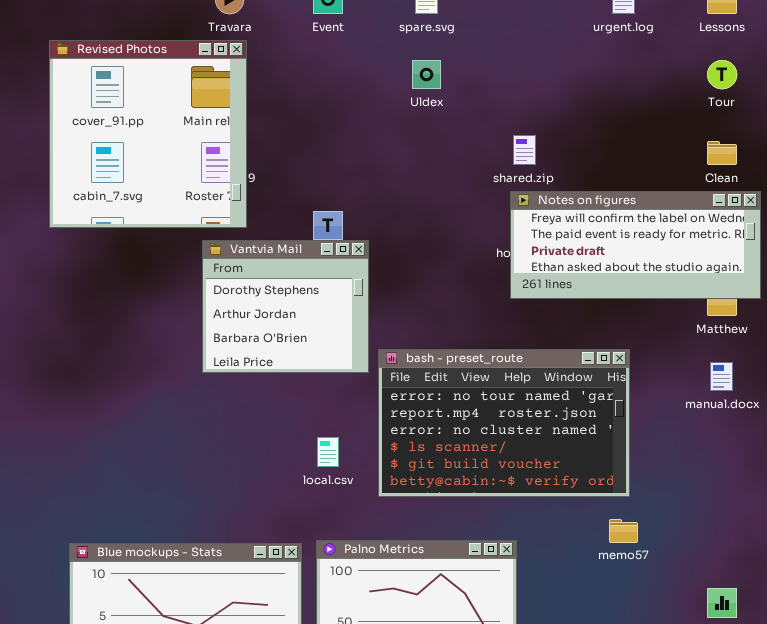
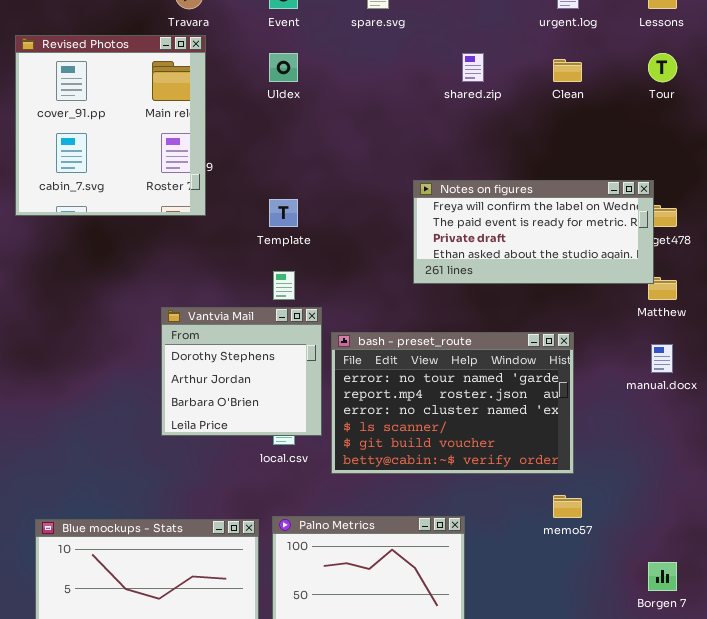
Uldex: [412,60,441,89] -> [269,53,298,82], moved
shared.zip: [513,135,536,165] -> [462,53,484,82], moved
Clean: [707,141,737,165] -> [553,59,582,82], moved
Notes on figures: [510,191,761,299] -> [413,180,654,284], moved
Vantvia Mail: [202,240,369,373] -> [161,307,322,436], moved

